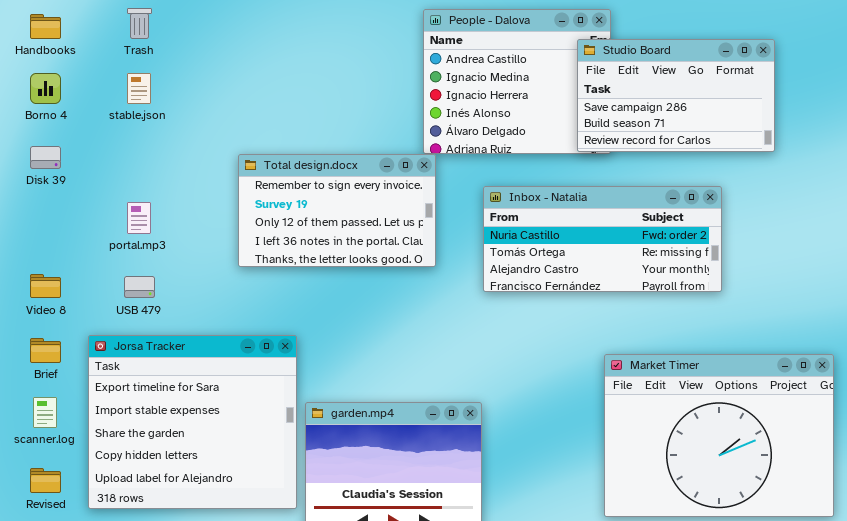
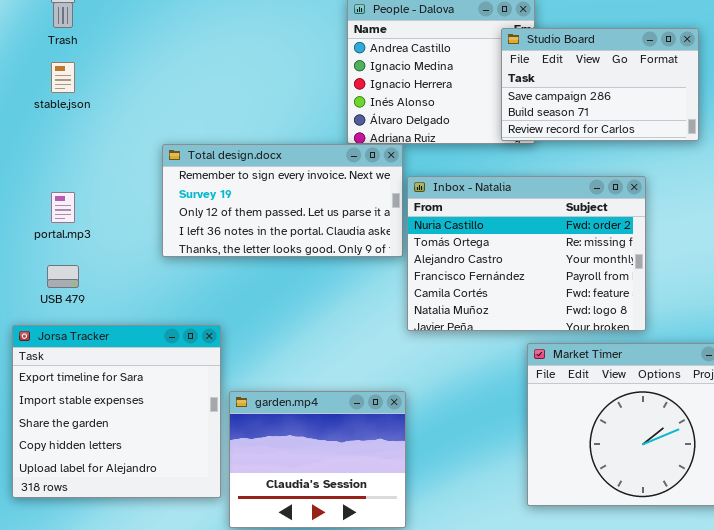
Total design.docx: [238,154,436,267] -> [162,144,403,257], resized
Inbox - Natalia: [483,186,722,292] -> [407,176,646,331], resized

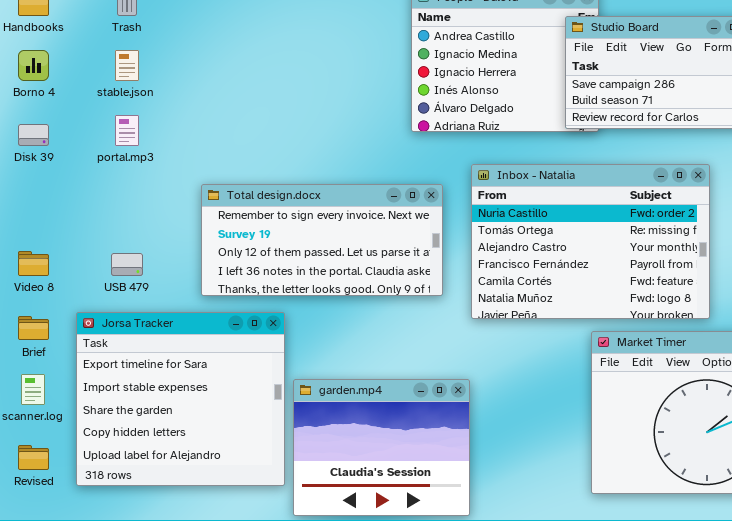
Total design.docx: [162,144,403,257] -> [201,184,443,296], moved
portal.mp3: [51,192,75,223] -> [115,115,139,146], moved

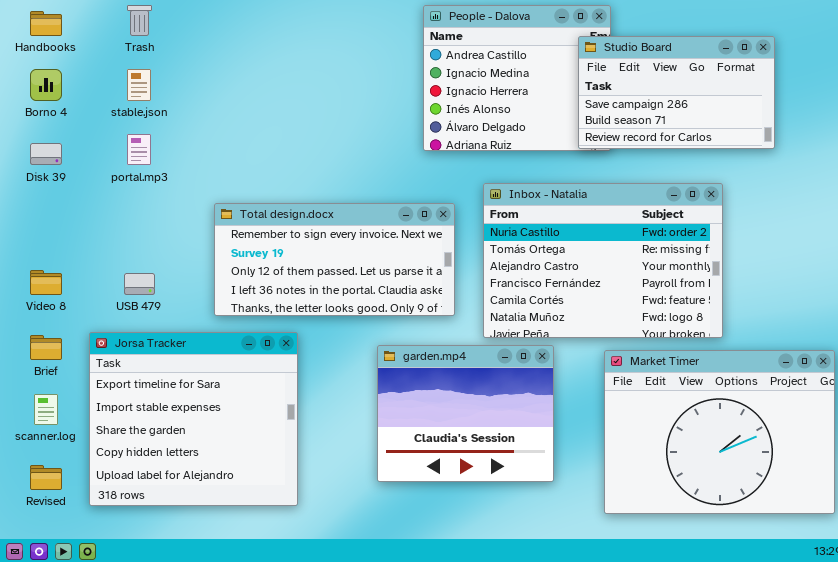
garden.mp4: [293,379,470,516] -> [377,345,554,482], moved

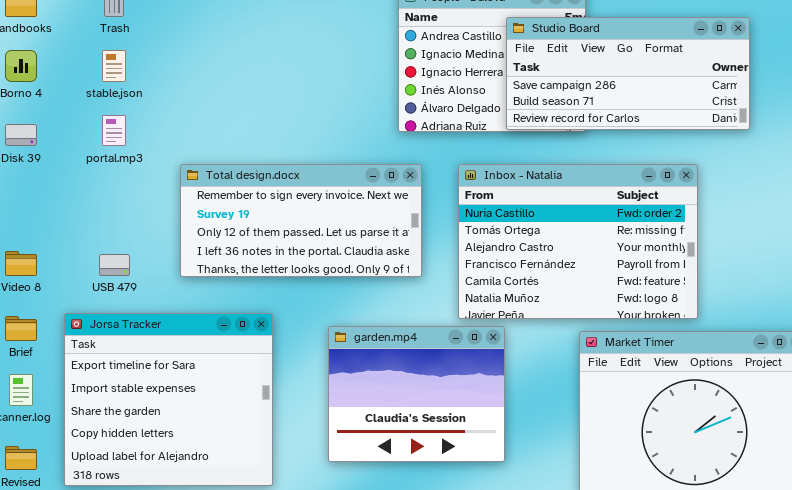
Studio Board: [578,36,775,149] -> [506,17,750,130], resized
Total design.docx: [214,203,455,316] -> [180,164,422,277], moved
garden.mp4: [377,345,554,482] -> [328,326,505,462], moved

